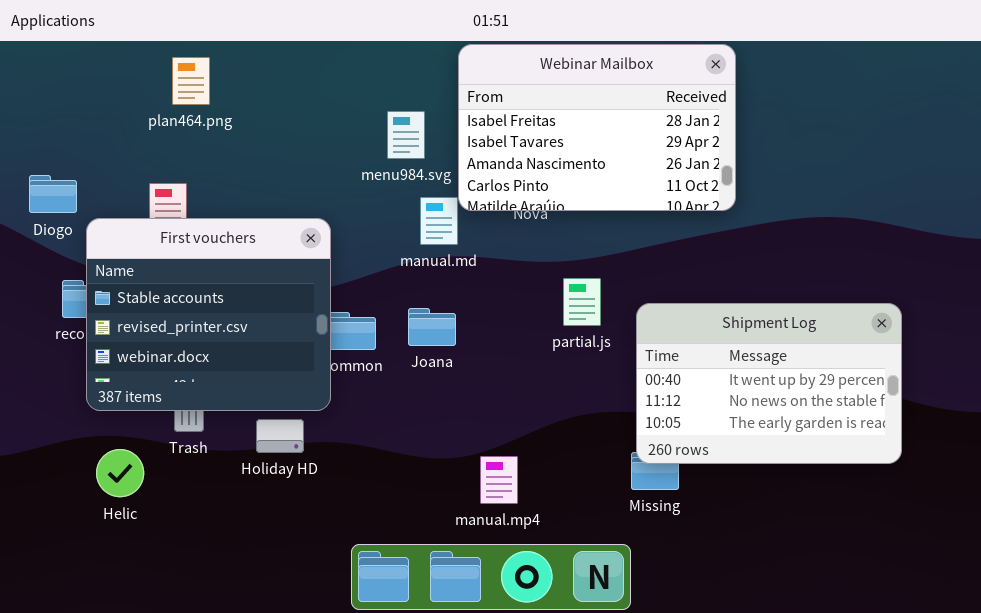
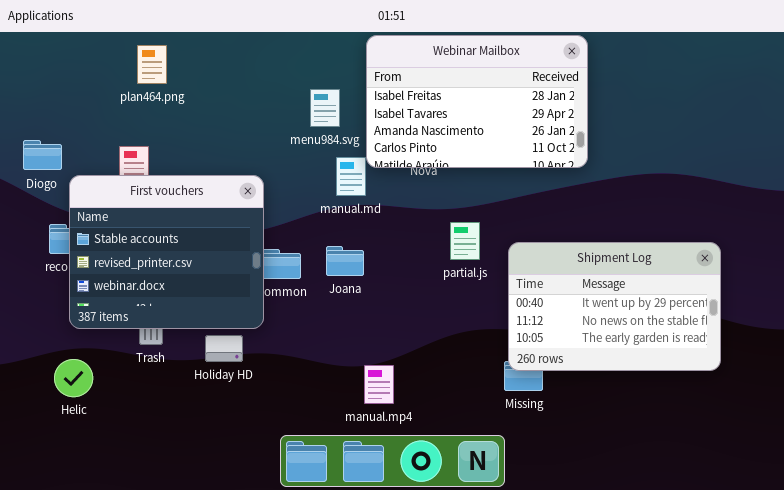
Helic: [96,449,144,497] -> [54,359,93,397], moved
manual.mp4: [480,456,518,504] -> [364,365,394,404], moved

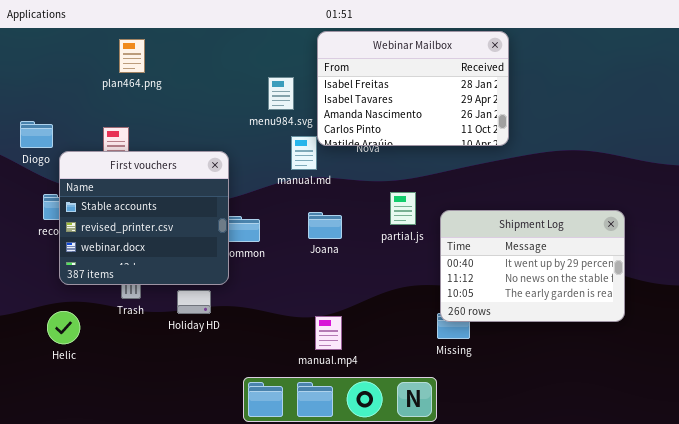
Joana: [326,246,364,276] -> [308,212,342,239], moved

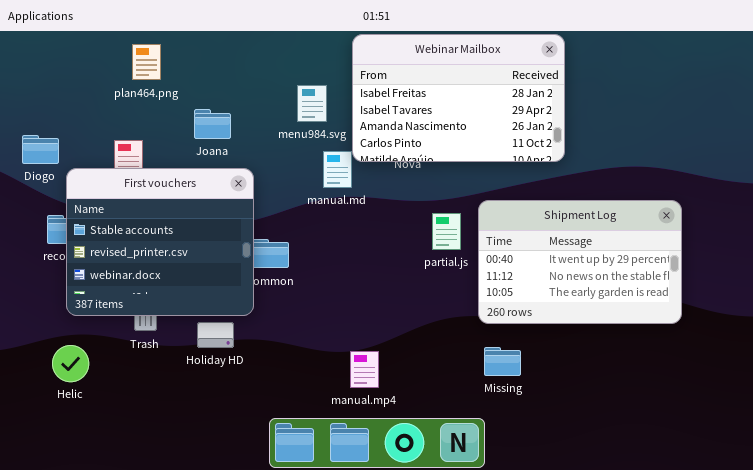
Shipment Log: [440,210,625,322] -> [478,200,682,324], moved
Joana: [308,212,342,239] -> [194,109,231,139], moved

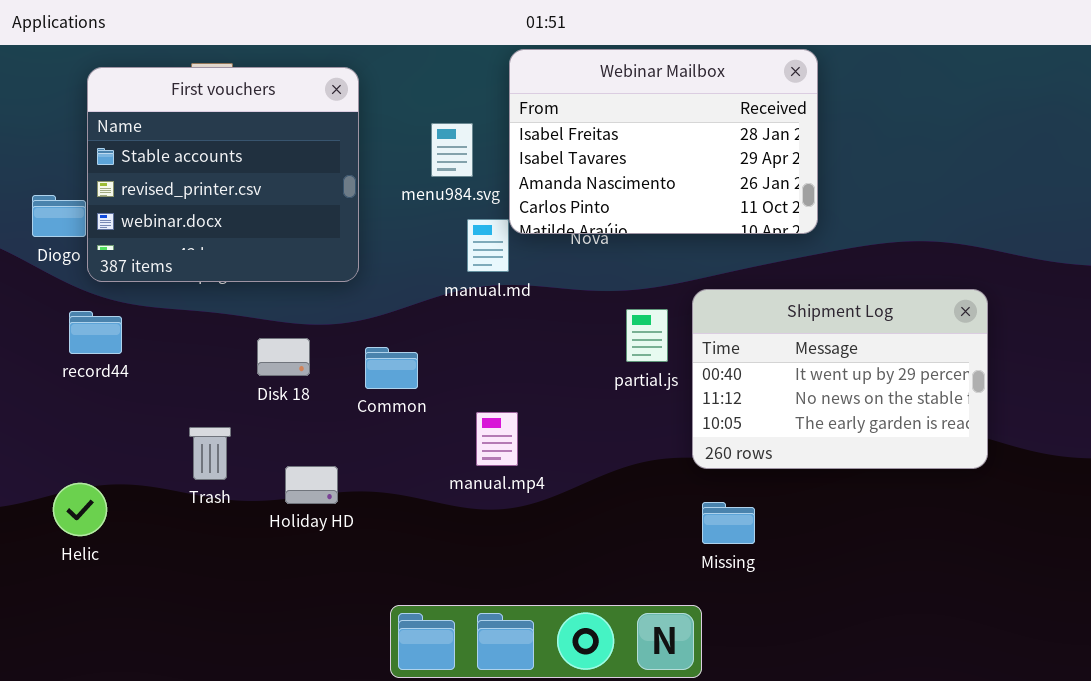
First vouchers: [66,168,254,316] -> [87,67,359,282], moved
Helic: [52,345,89,382] -> [53,483,107,536], moved
manual.mp4: [350,351,379,388] -> [476,412,518,466], moved

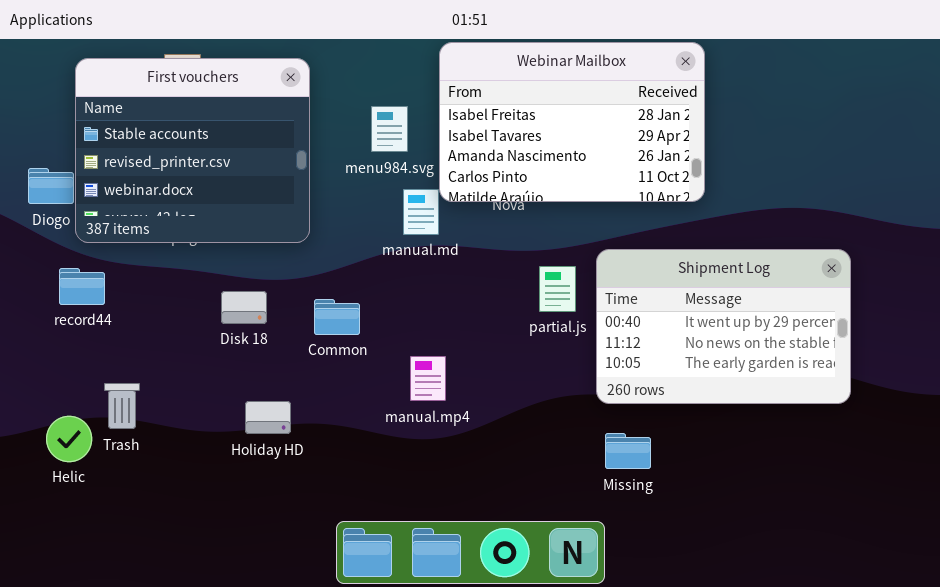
Trash: [189,427,231,480] -> [104,383,140,429], moved

